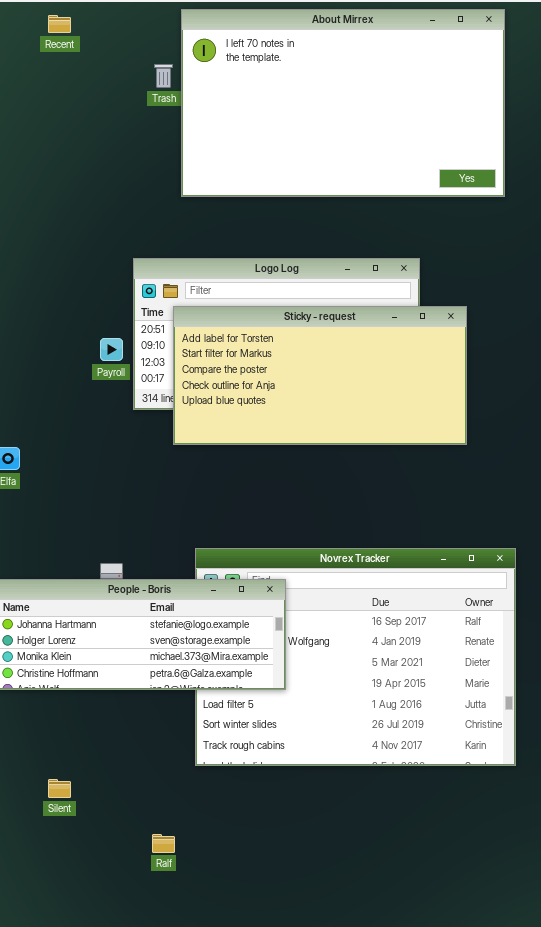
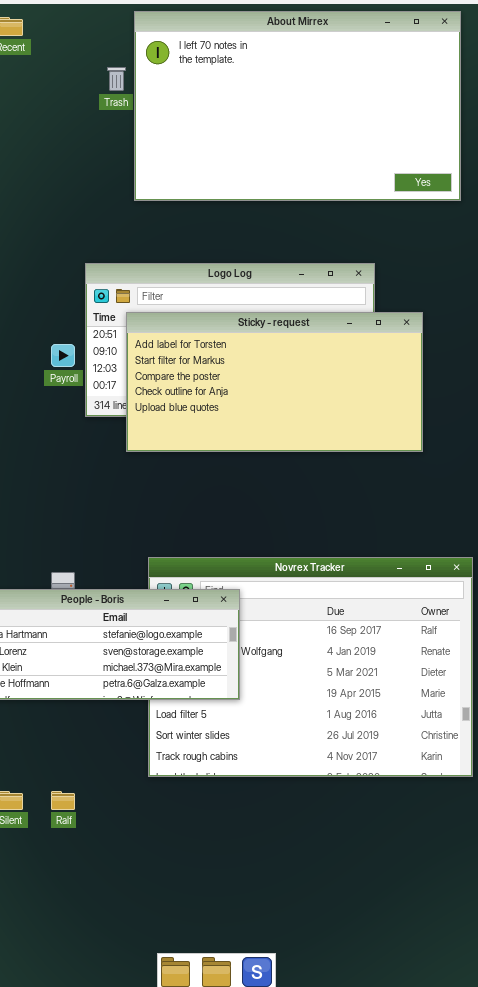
Ralf: [152,834,175,853] -> [51,791,75,810], moved

